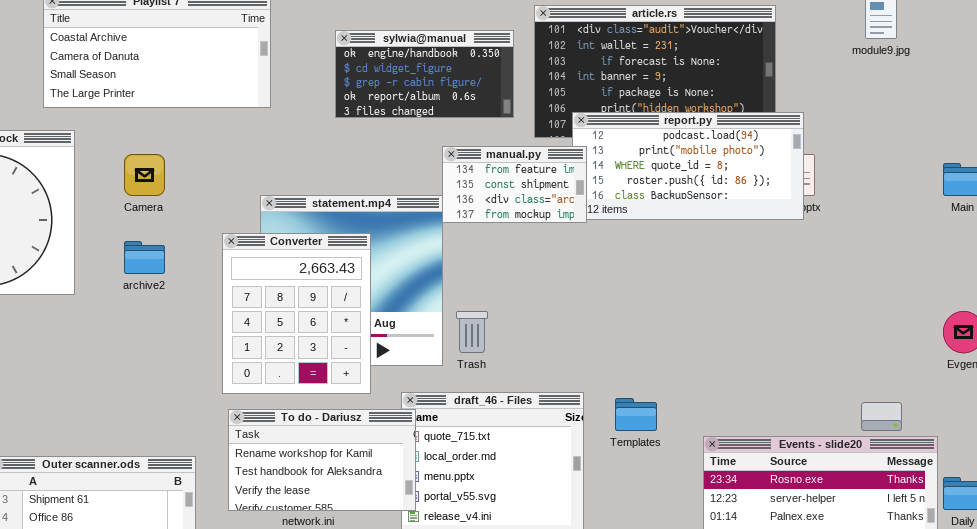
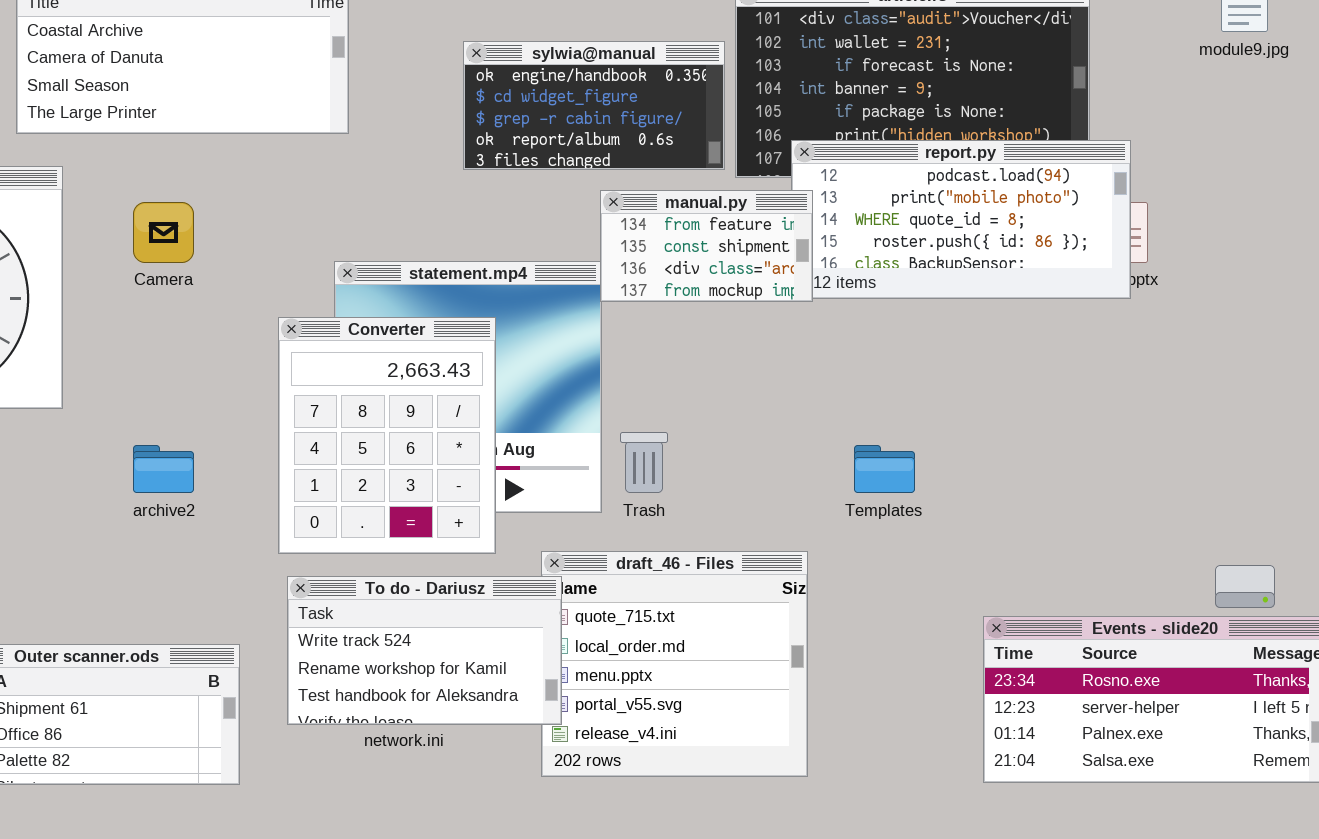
sylwia@manual: [335,30,514,118] -> [463,41,725,170], moved
archive2: [124,241,165,274] -> [133,445,194,493], moved
Templates: [615,398,657,431] -> [854,445,915,493], moved
To do - Dariusz: [228,409,416,511] -> [287,576,562,725], scrolled up 1 row

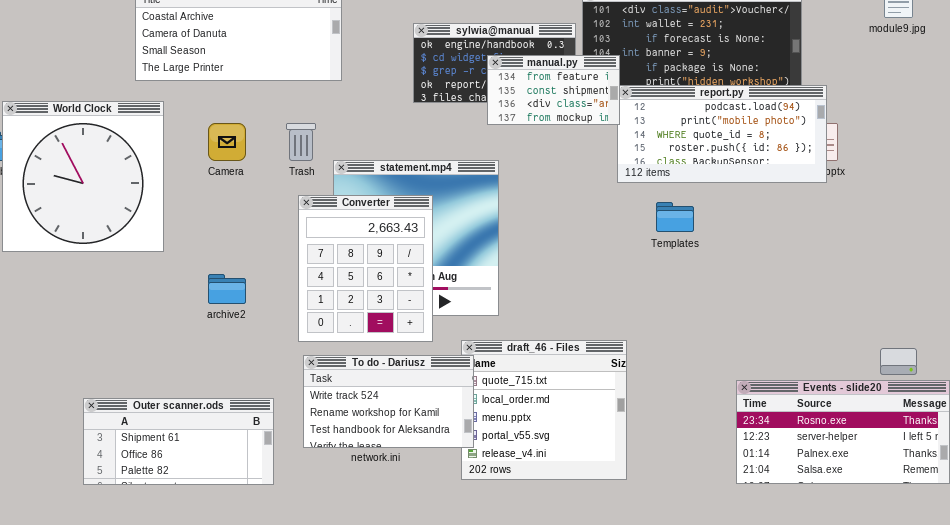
manual.py: [600,190,813,302] -> [487,55,620,125], moved
Trash: [620,432,668,493] -> [286,123,316,161], moved
Templates: [854,445,915,493] -> [656,202,694,232], moved

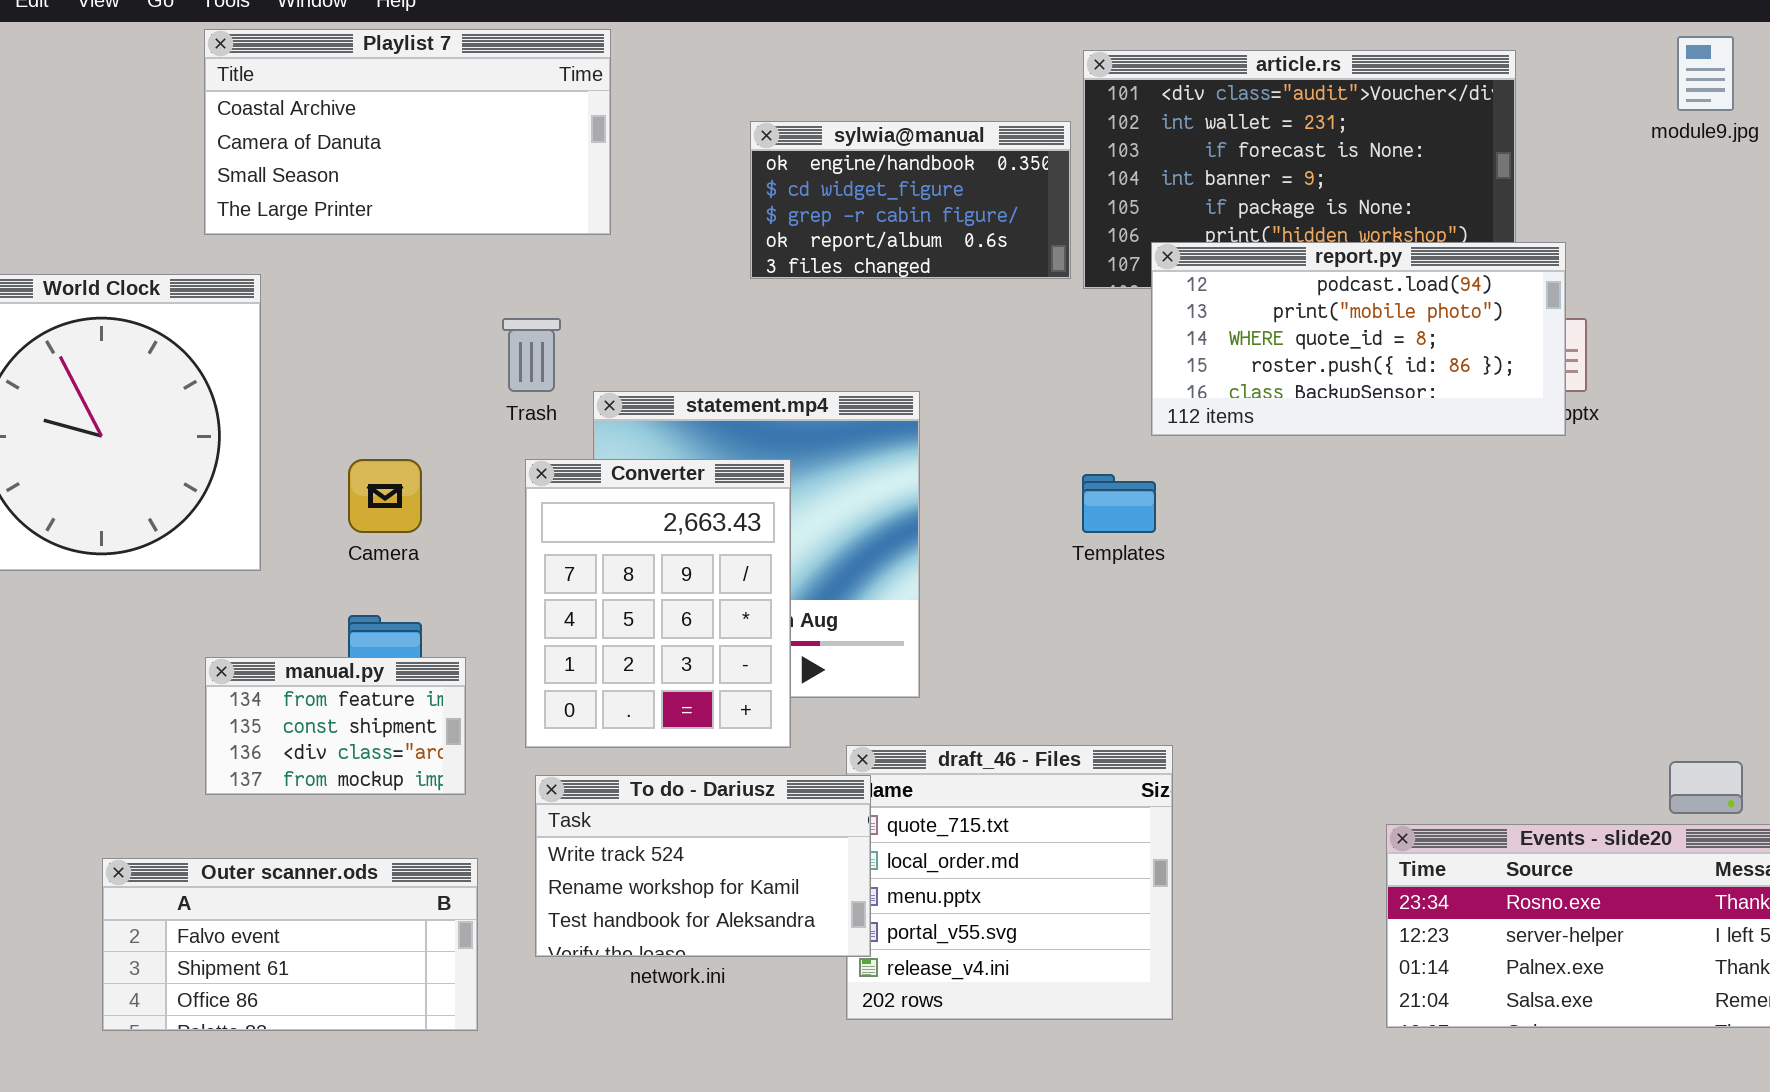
manual.py: [487,55,620,125] -> [205,657,466,795], moved
Camera: [208,123,246,161] -> [348,459,422,533], moved
Templates: [656,202,694,232] -> [1082,474,1156,533], moved
Outer scanner.ods: [83,398,274,485] -> [102,858,478,1031], scrolled up 1 row

